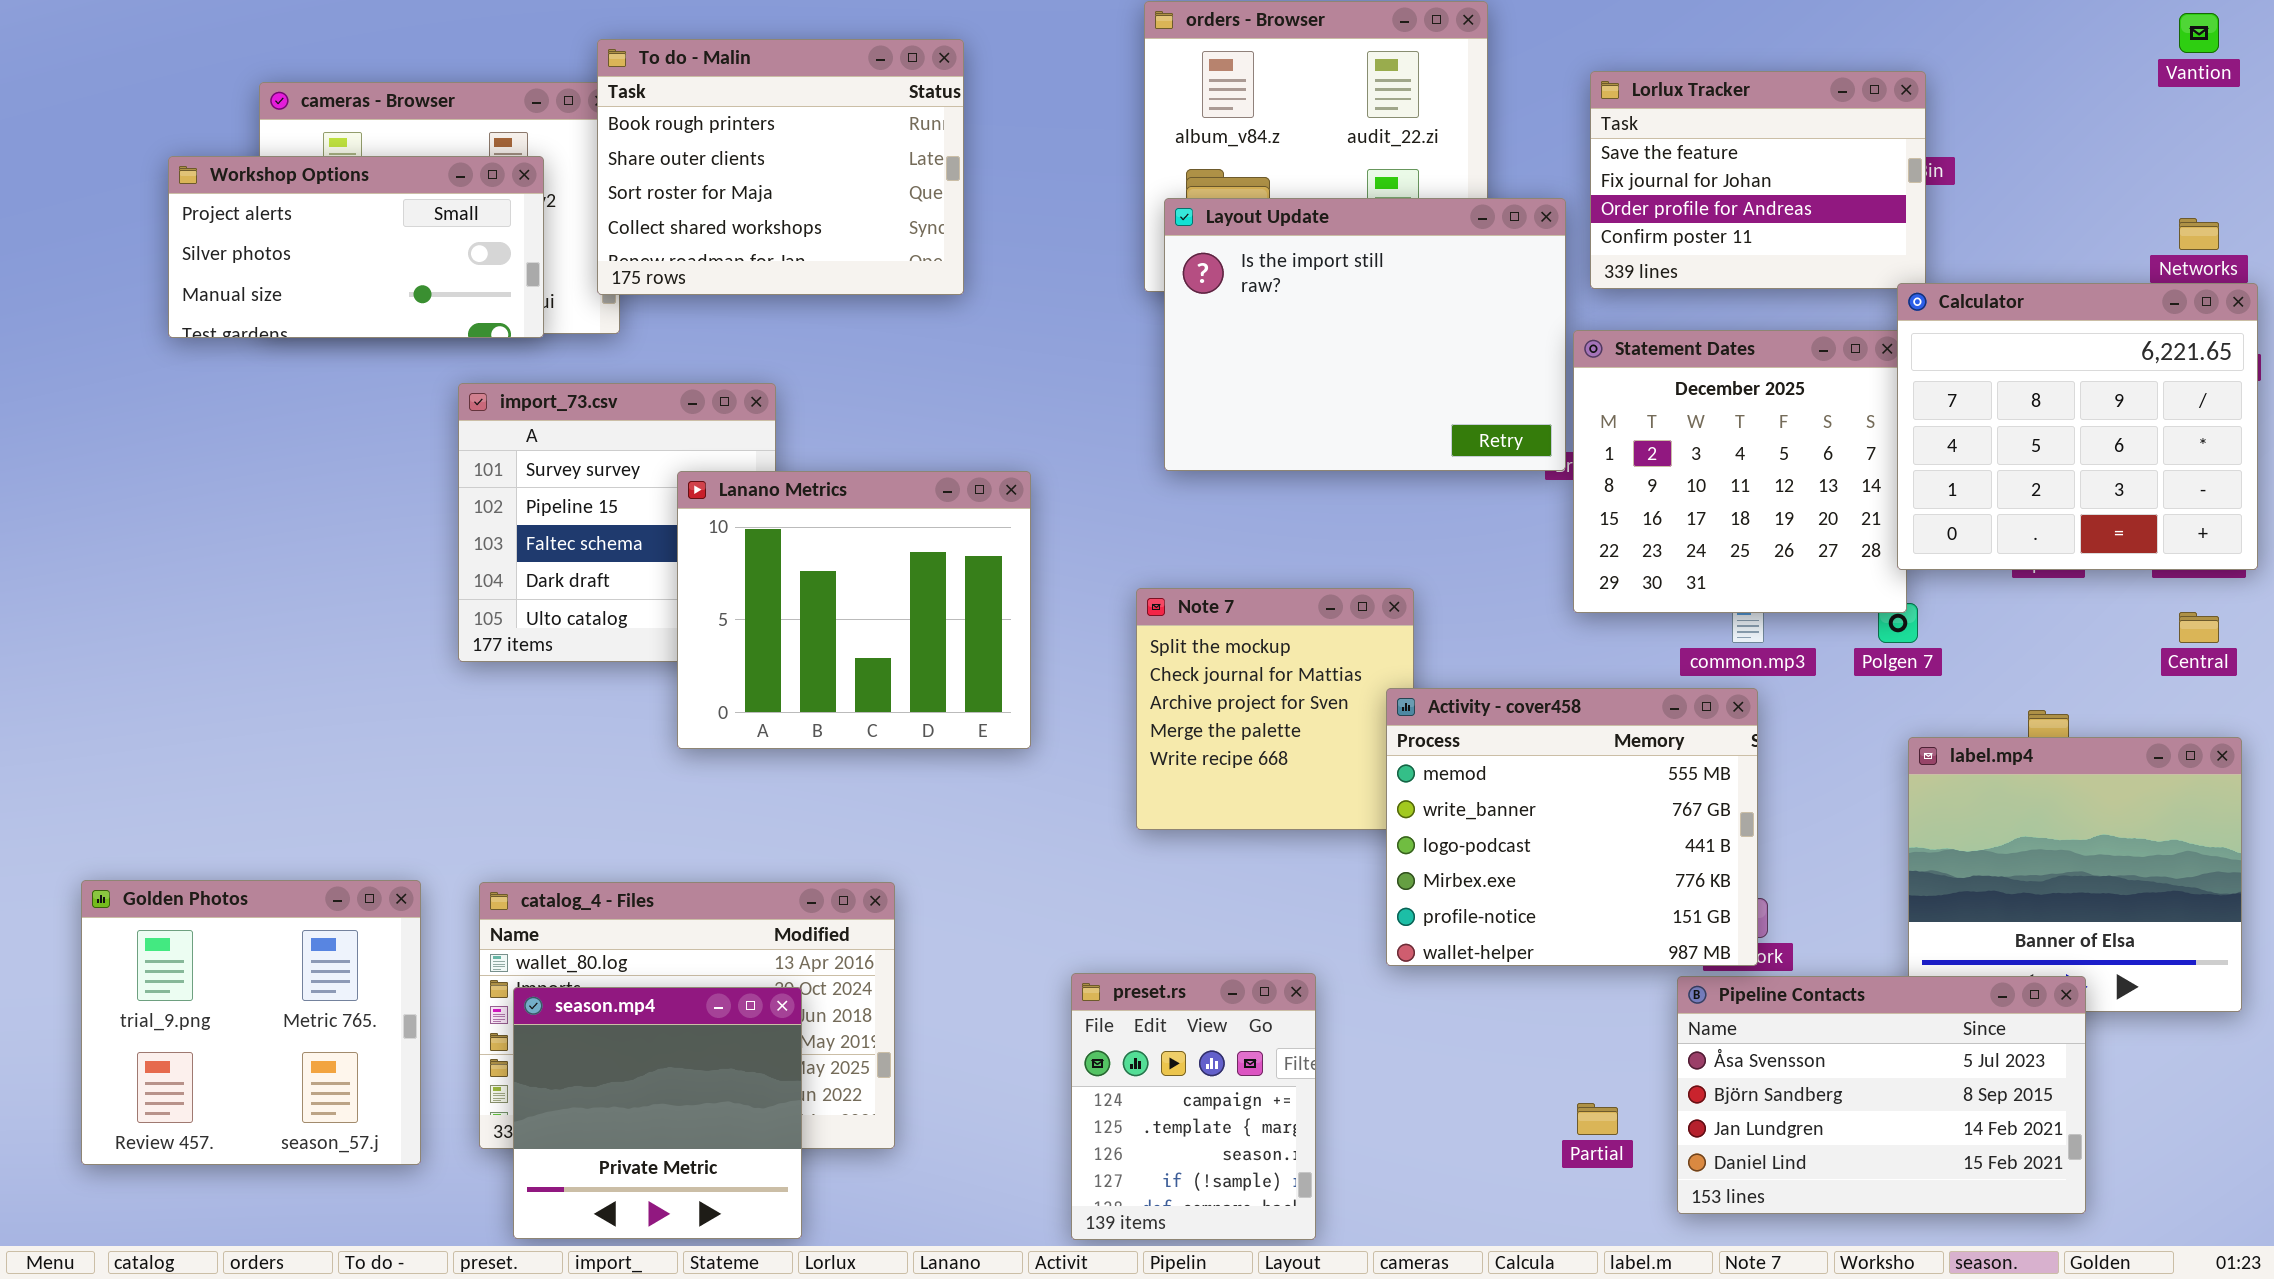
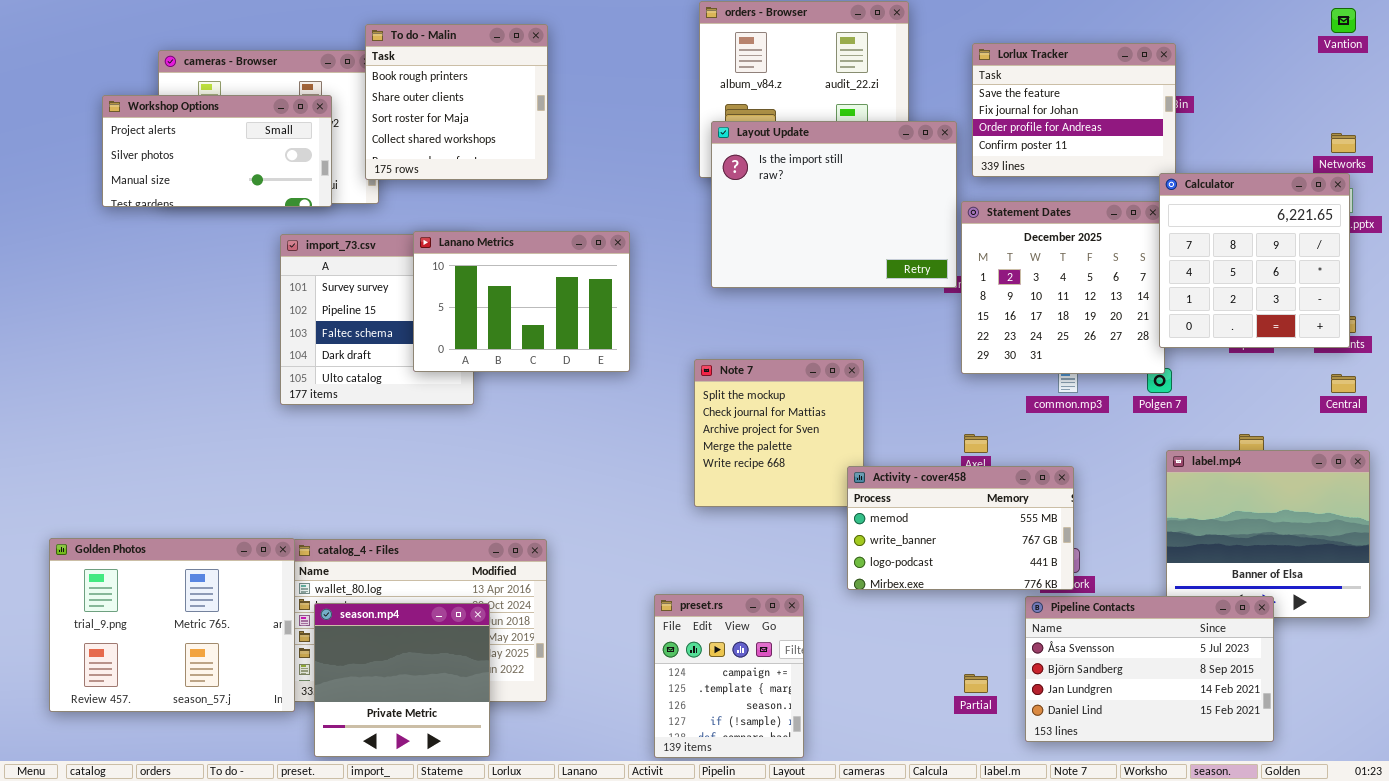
To do - Malin: [597,39,964,295] -> [365,24,548,180], resized
Calculator: [1897,283,2258,570] -> [1159,173,1350,348], resized
Lanano Metrics: [677,471,1031,749] -> [413,231,630,372], moved, resized
Activity - cover458: [1386,688,1758,966] -> [847,466,1074,590], resized
Golden Photos: [81,880,421,1165] -> [49,538,295,712], resized

